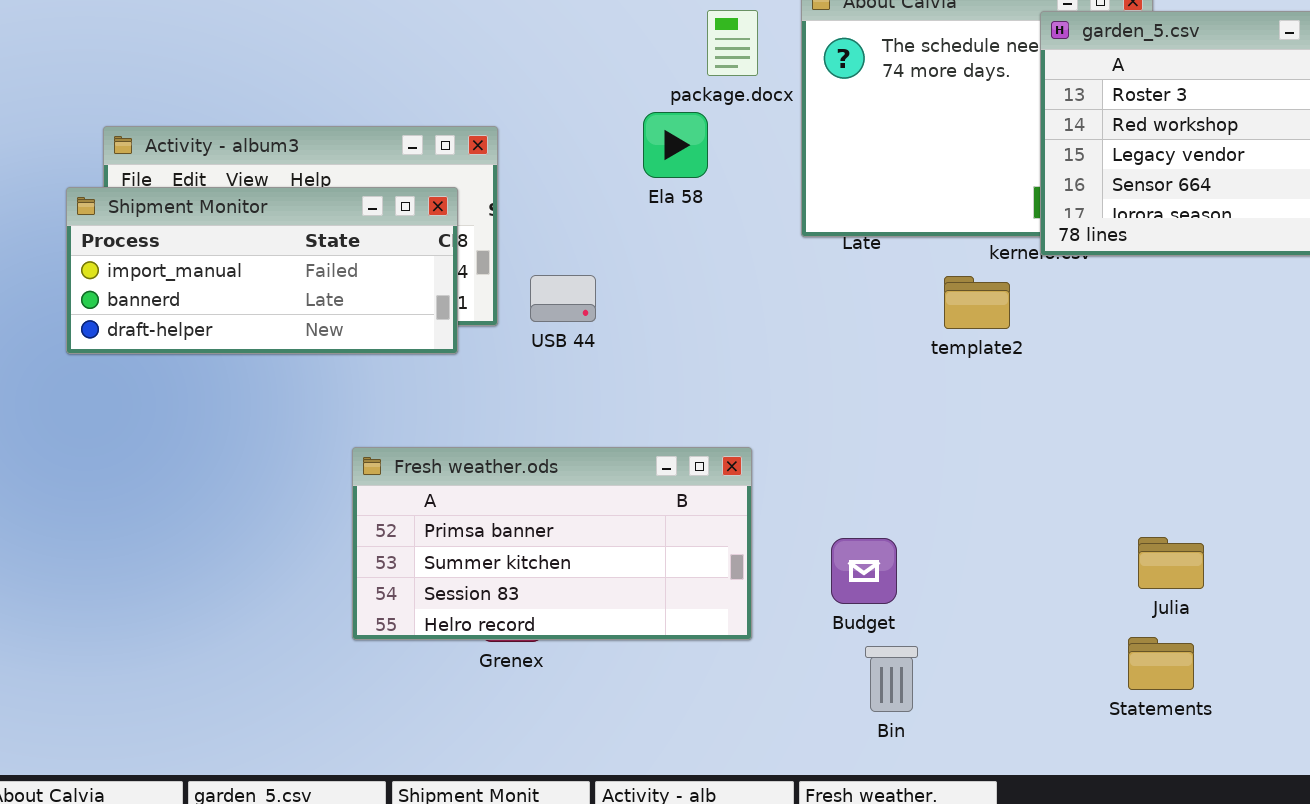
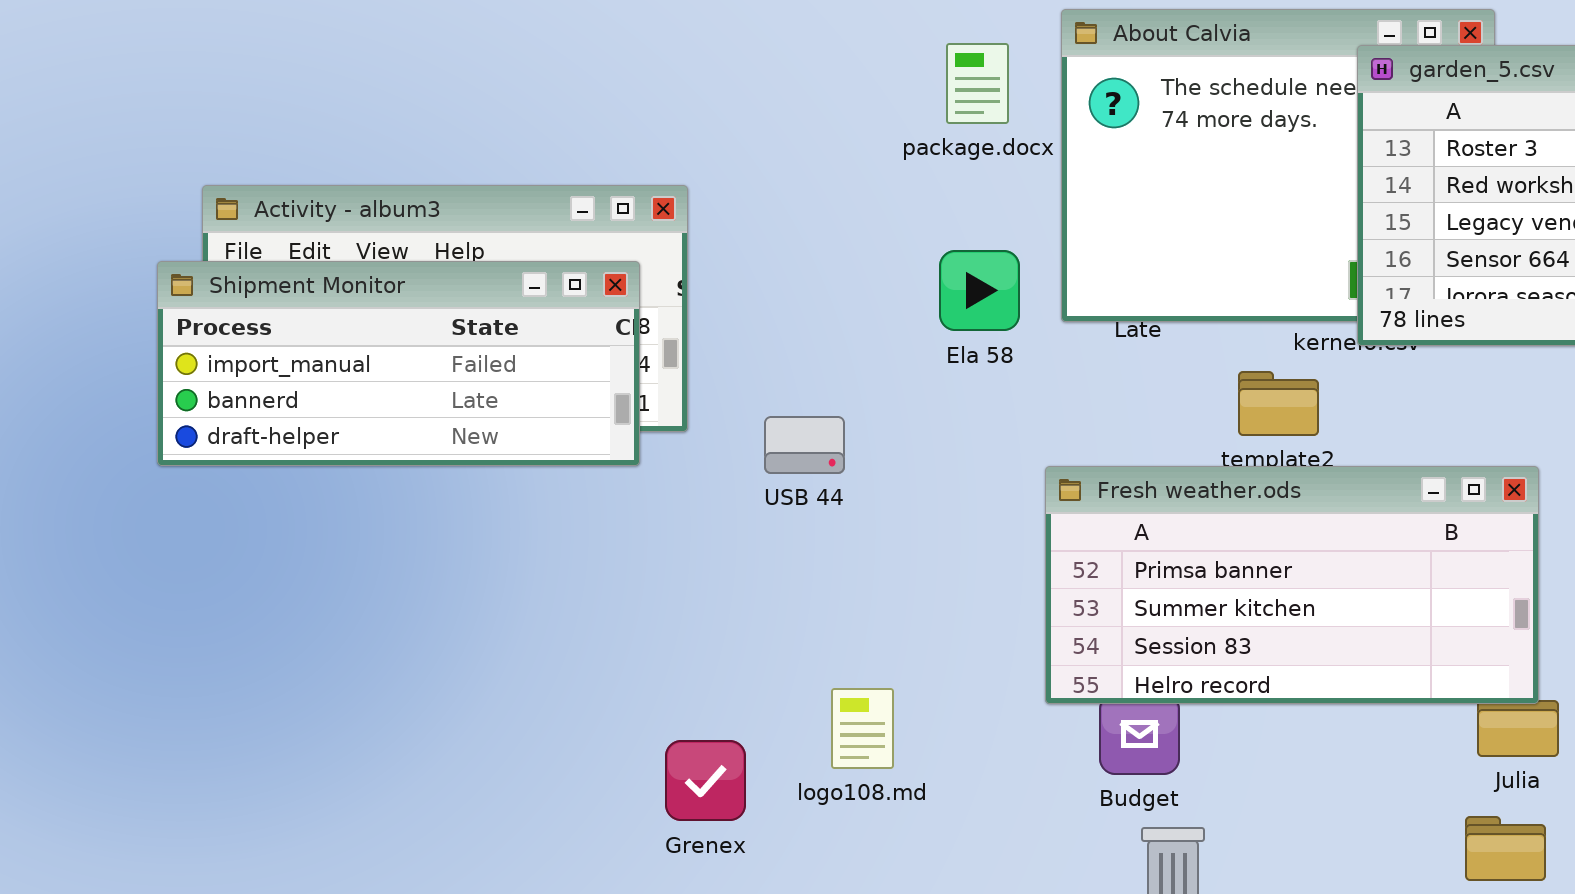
Ela 58: [643,112,708,178] -> [939,250,1020,331], moved
USB 44: [530,275,596,322] -> [764,416,845,474], moved
Fresh weather.ods: [352,447,752,640] -> [1045,466,1539,704], moved

